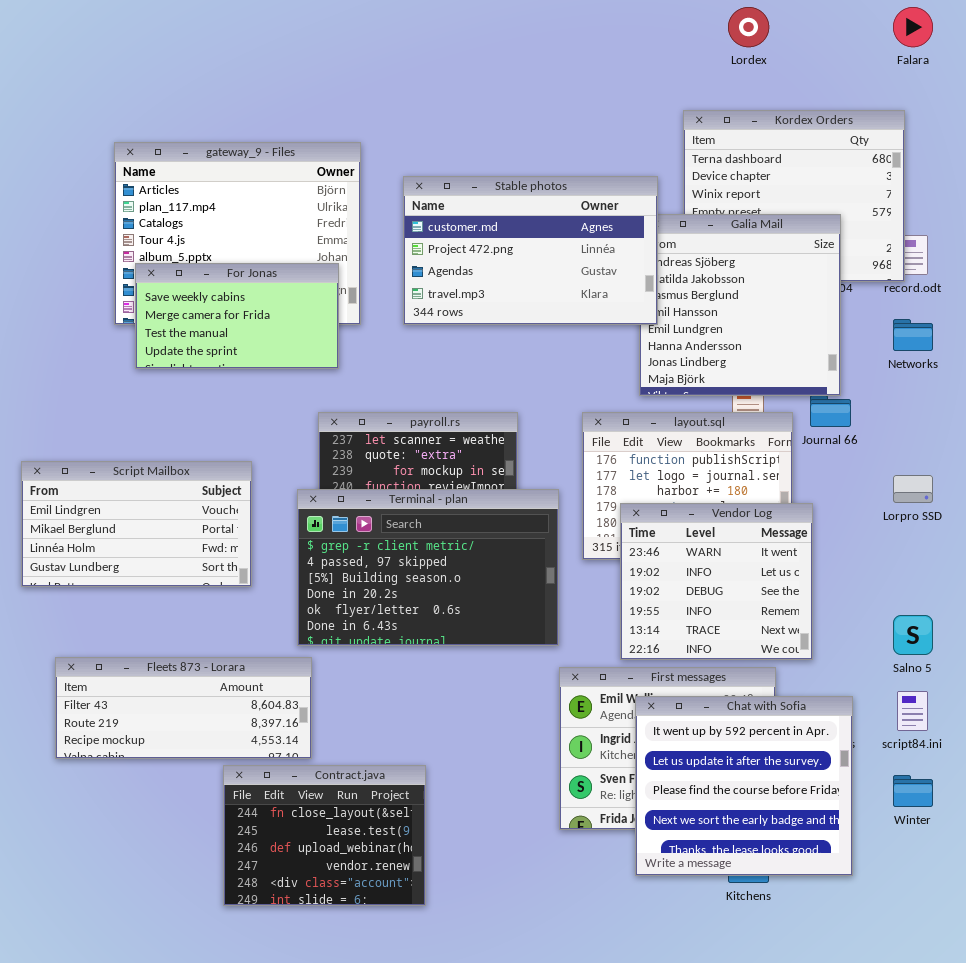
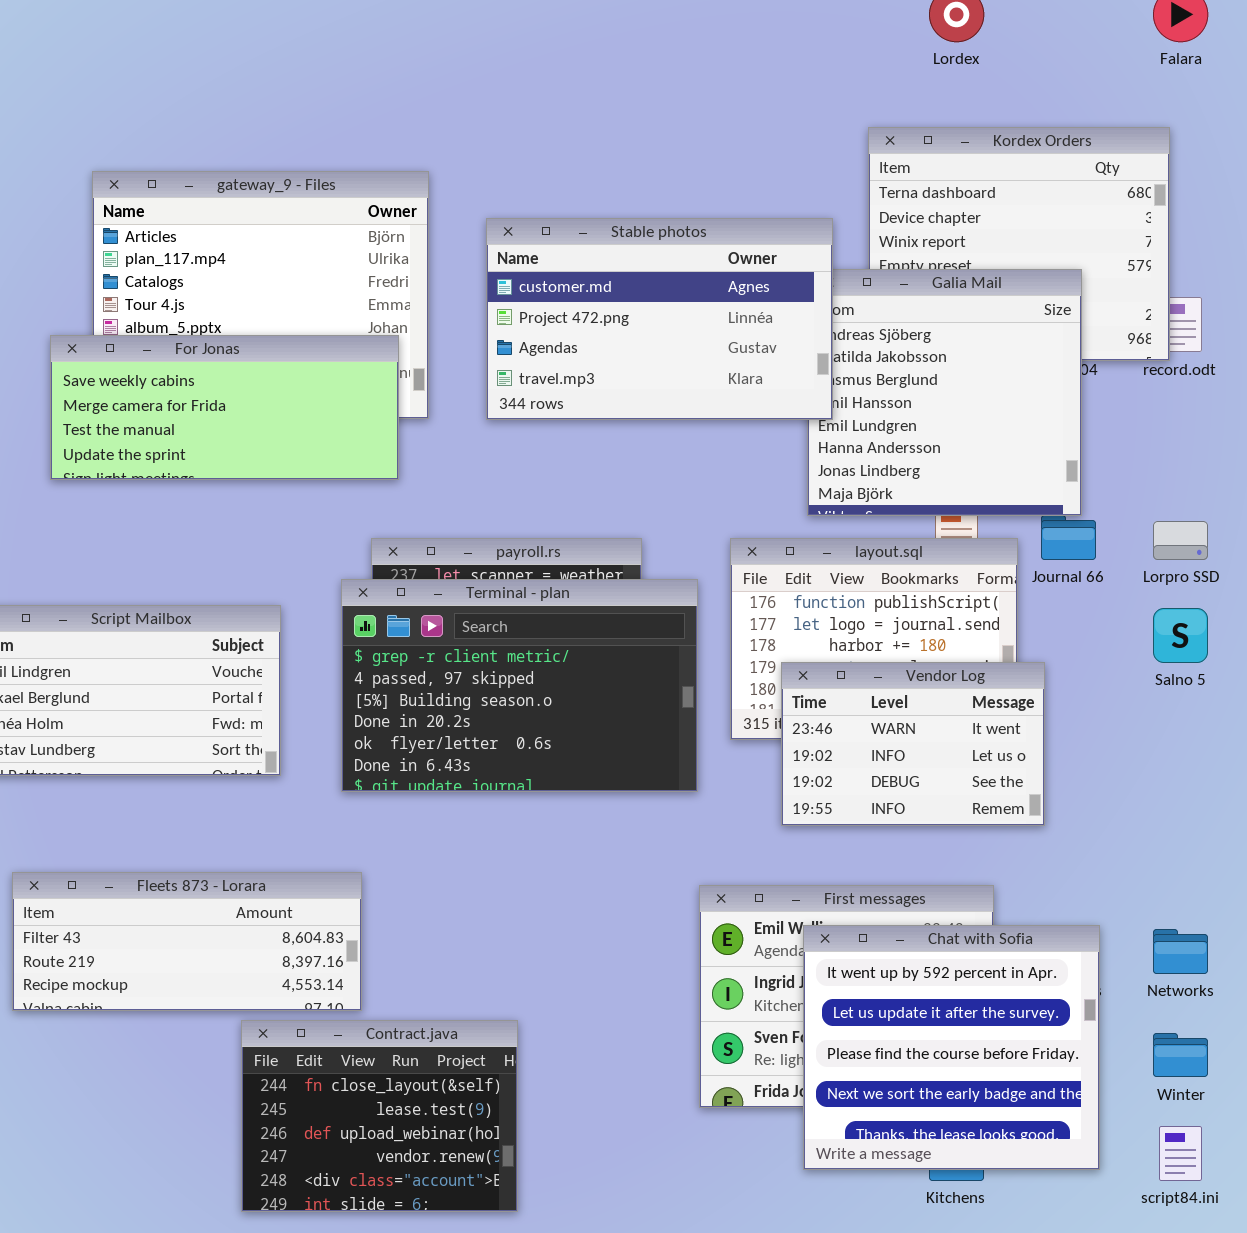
For Jonas: [135,263,339,369] -> [50,335,399,480], resized
Networks: [893,319,933,351] -> [1153,929,1208,974], moved
Lorpro SSD: [893,475,933,503] -> [1153,521,1208,560], moved
Terminal - plan: [297,489,559,646] -> [341,579,698,792], moved
Vendor Log: [620,503,813,660] -> [781,662,1045,826], resized
Salno 5: [893,615,933,655] -> [1153,608,1208,663], moved
script84.ini: [897,691,928,731] -> [1159,1126,1202,1181], moved

